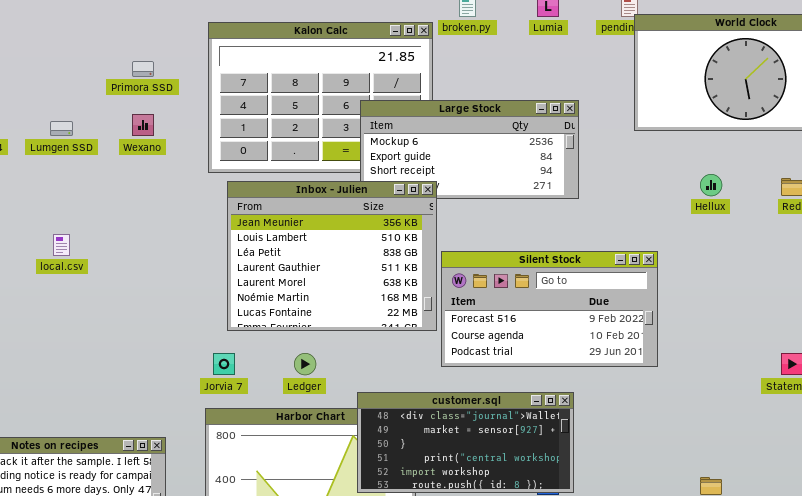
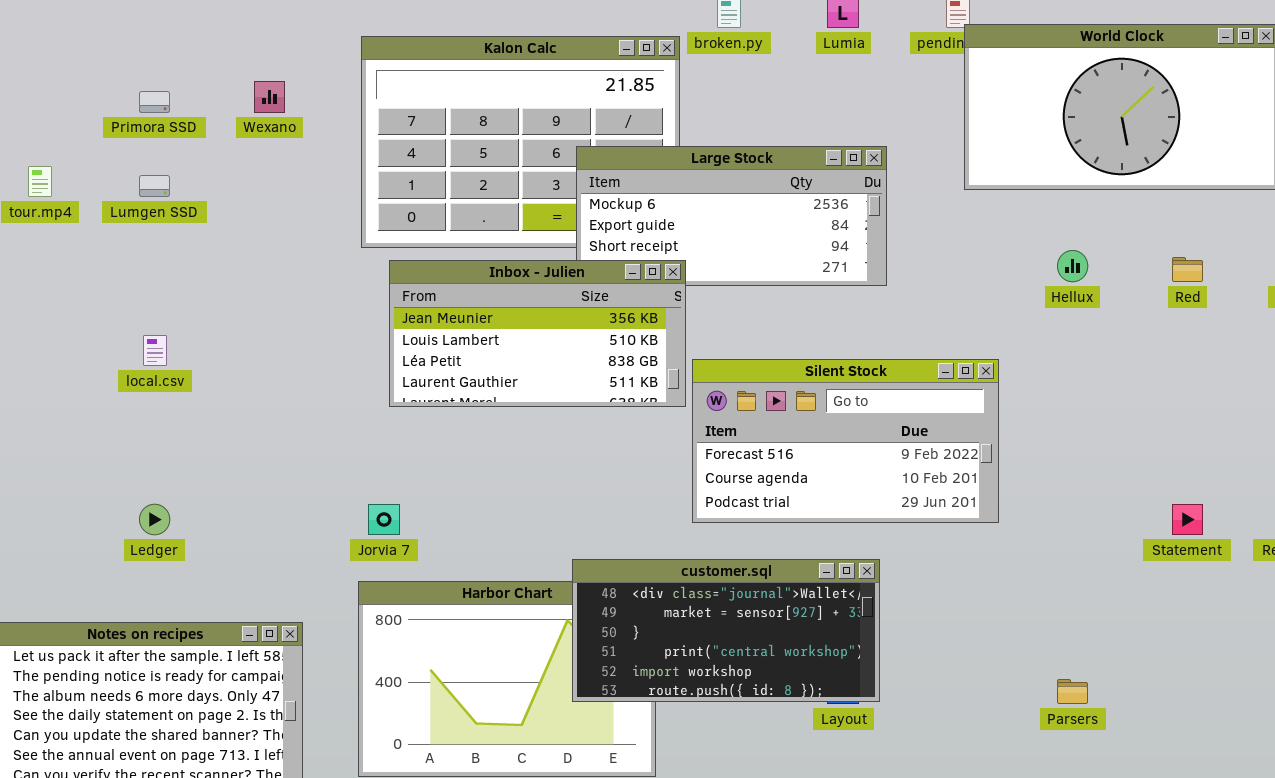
Primora SSD: [132,61,154,77] -> [139,91,170,113], moved
Wexano: [132,114,154,136] -> [254,81,285,113], moved
Inbox - Julien: [227,181,437,331] -> [389,260,686,407], resized
Ledger: [294,353,316,375] -> [139,504,170,535], moved

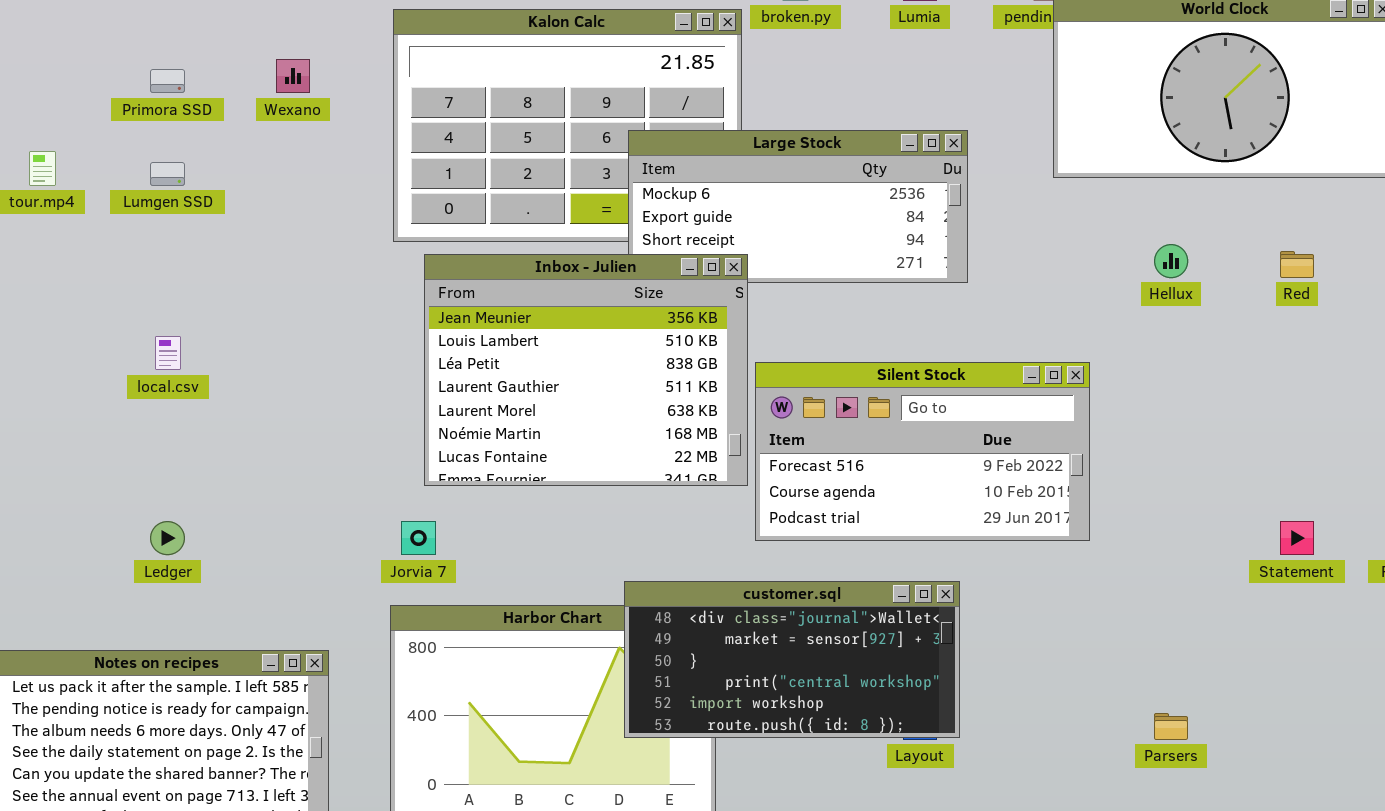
Inbox - Julien: [389,260,686,407] -> [424,254,748,486], resized

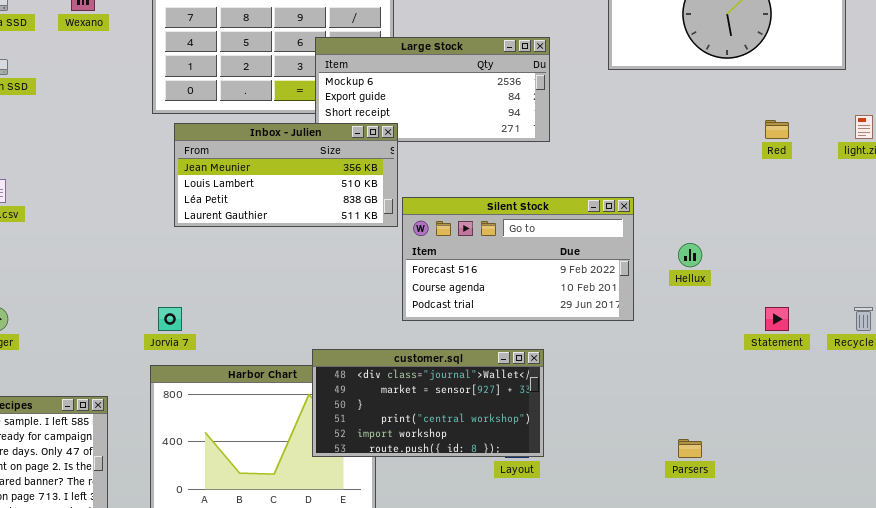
Hellux: [1154,244,1188,278] -> [678,243,702,267], moved
Inbox - Julien: [424,254,748,486] -> [174,123,398,227], resized

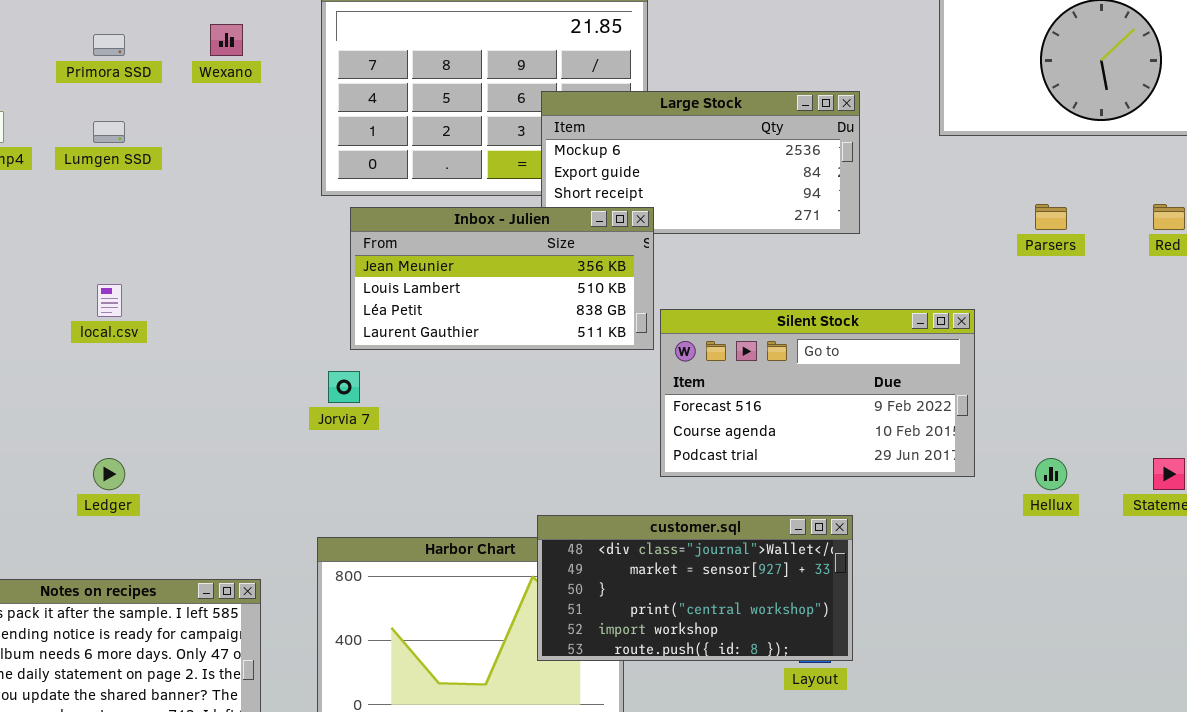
Hellux: [678,243,702,267] -> [1035,458,1067,490], moved
Jorvia 7: [158,307,182,331] -> [328,371,360,403], moved
Parsers: [678,439,702,458] -> [1035,204,1067,230], moved

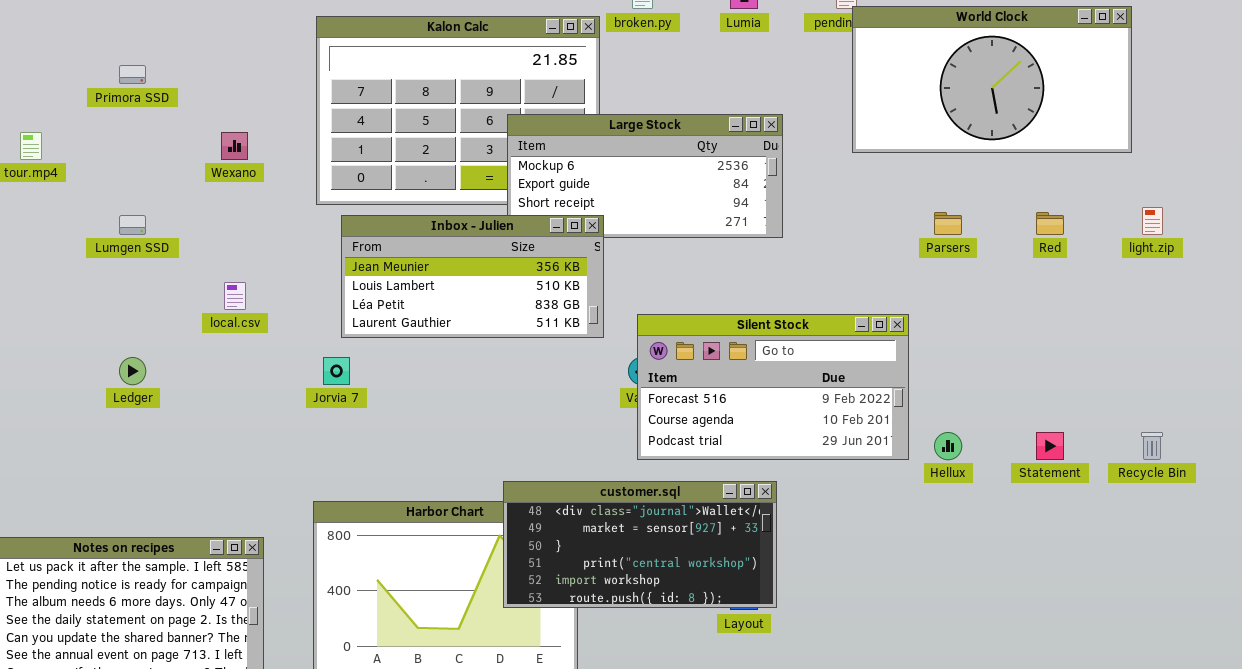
Wexano: [210,24,243,56] -> [221,132,248,160], moved
Lumgen SSD: [93,121,125,143] -> [119,215,146,235], moved
local.csv: [97,284,122,317] -> [224,282,246,310], moved
Silent Stock: [660,309,975,477] -> [637,314,909,460], moved
Ledger: [93,458,125,490] -> [119,357,146,385], moved

